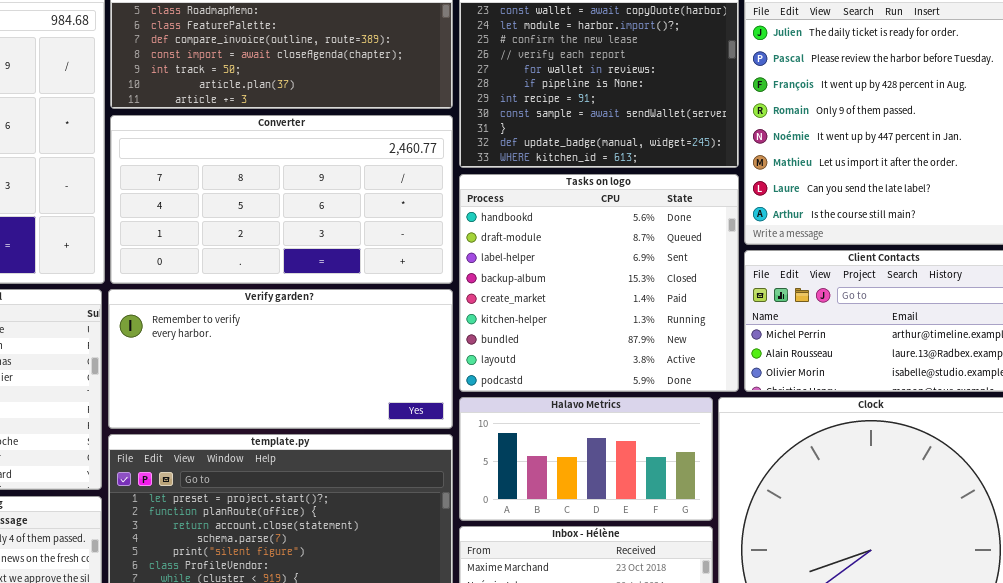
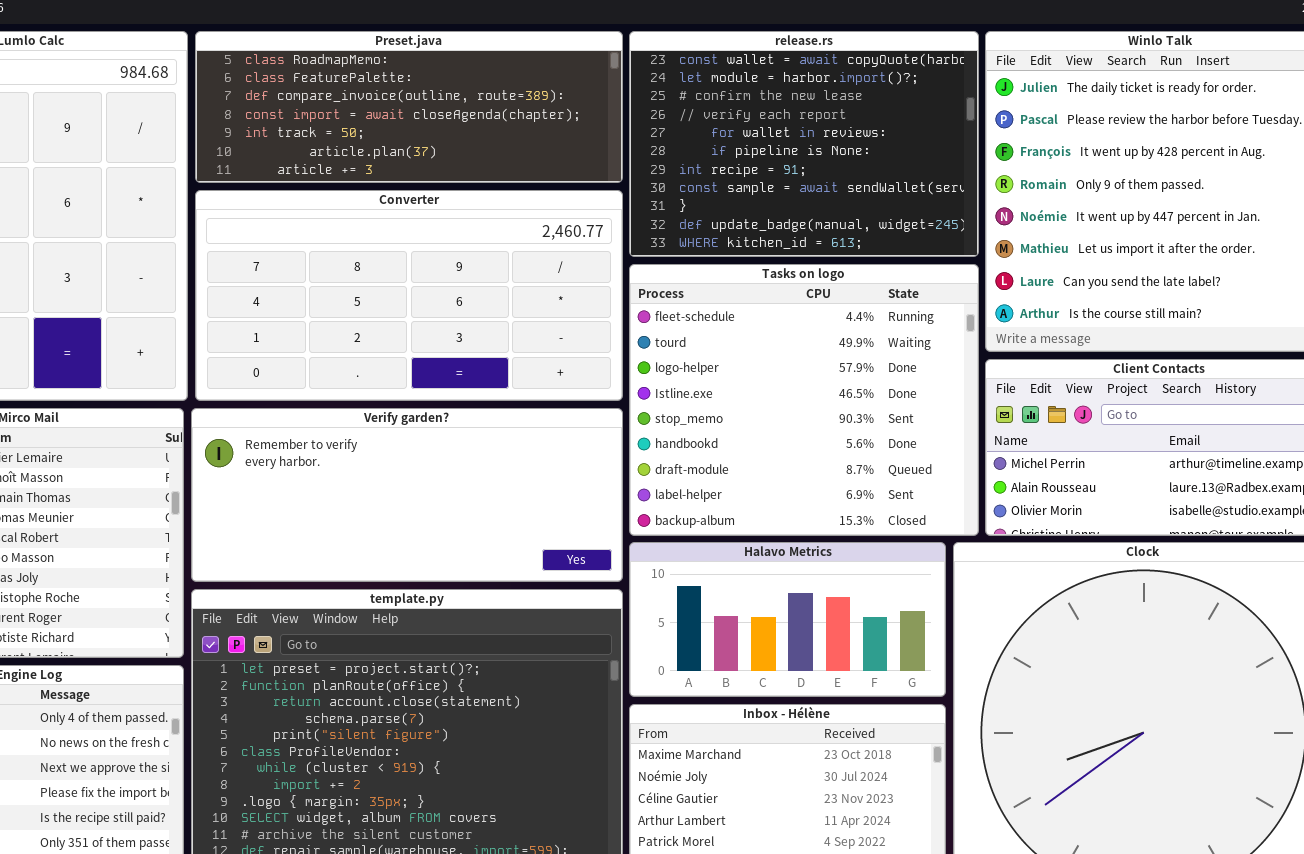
Tasks on logo: [459,174,739,392] -> [629,264,979,536], scrolled up 5 rows

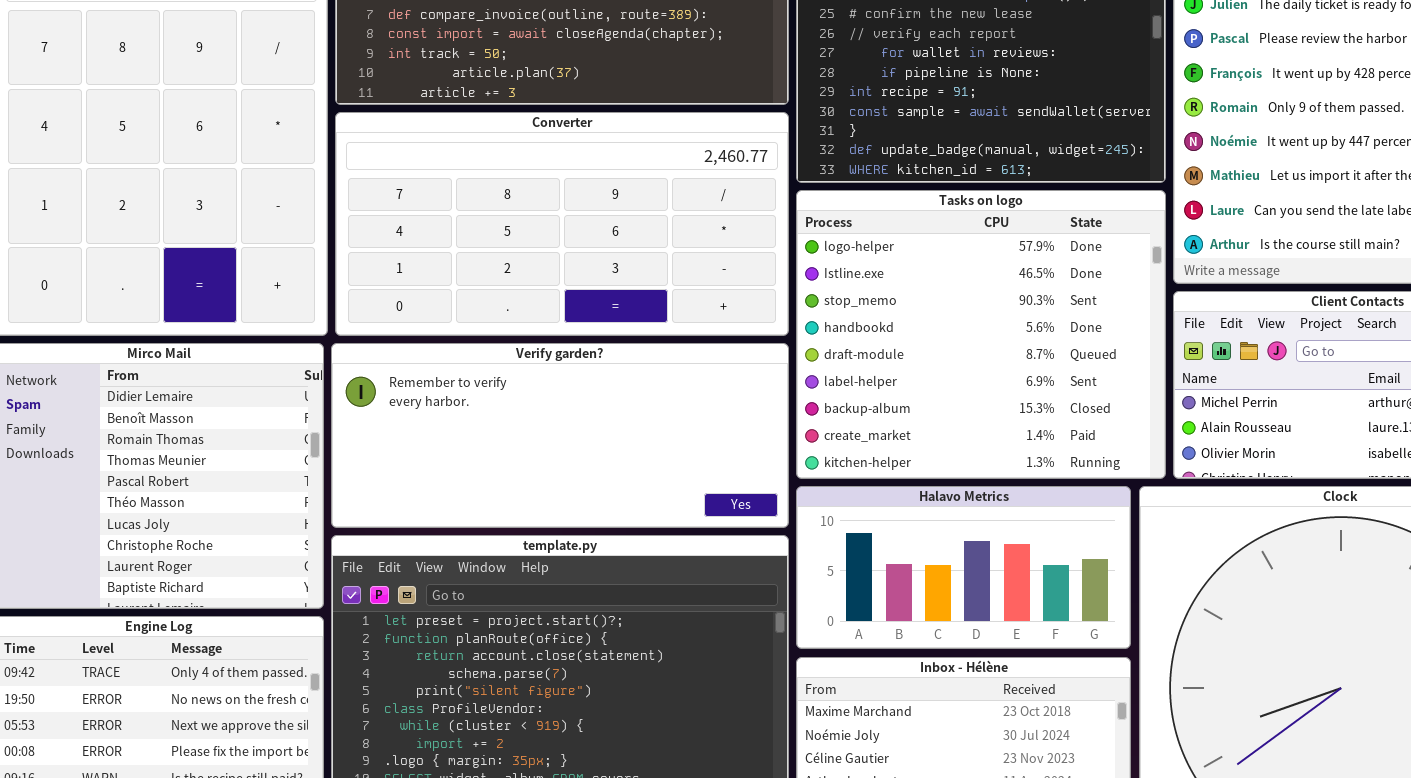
Tasks on logo: [629,264,979,536] -> [796,190,1166,479], scrolled down 2 rows

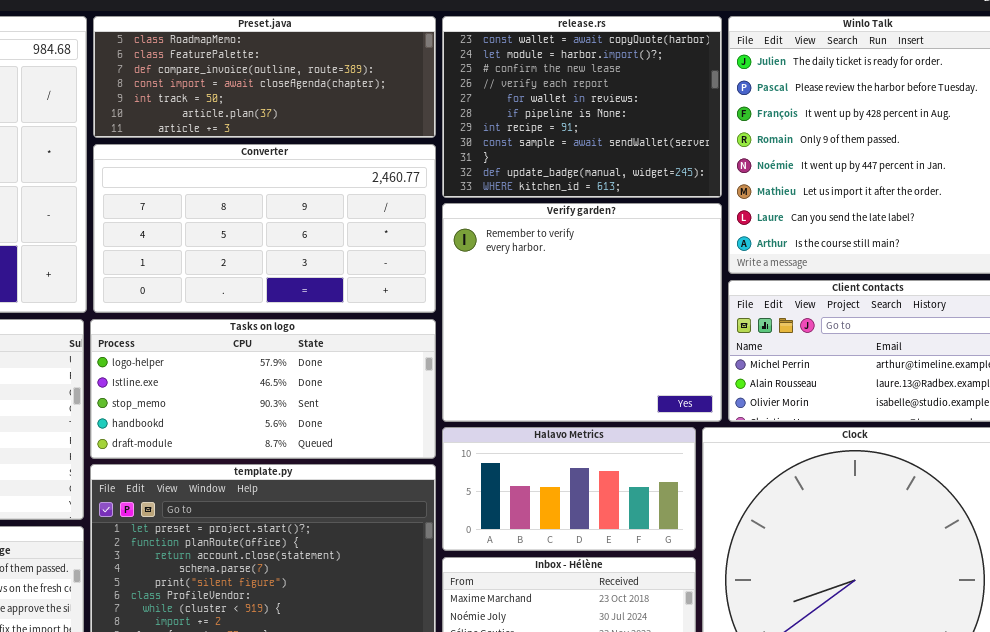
Tasks on logo: [796,190,1166,479] -> [90,319,436,459], moved, resized
Verify garden?: [331,343,789,528] -> [442,203,722,422], moved, resized

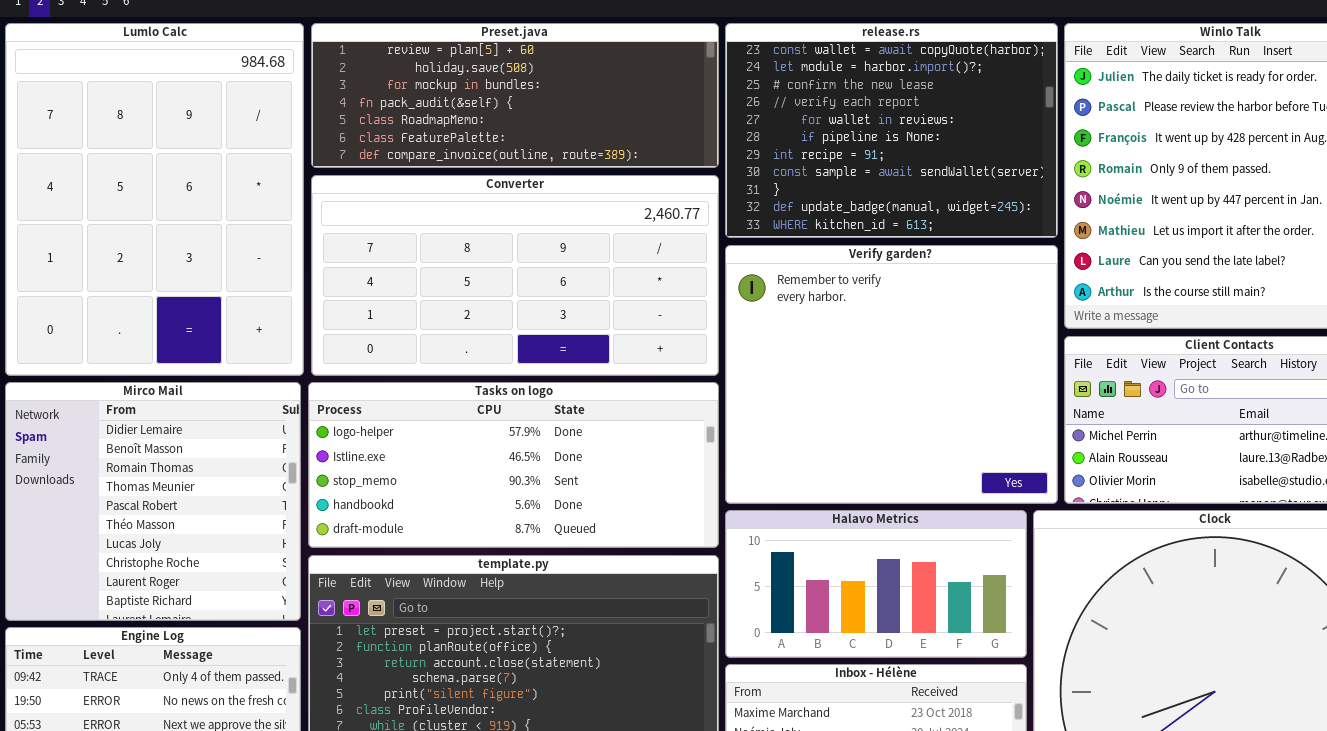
Preset.java: [93,16,436,138] -> [311,23,719,168], scrolled up 4 rows

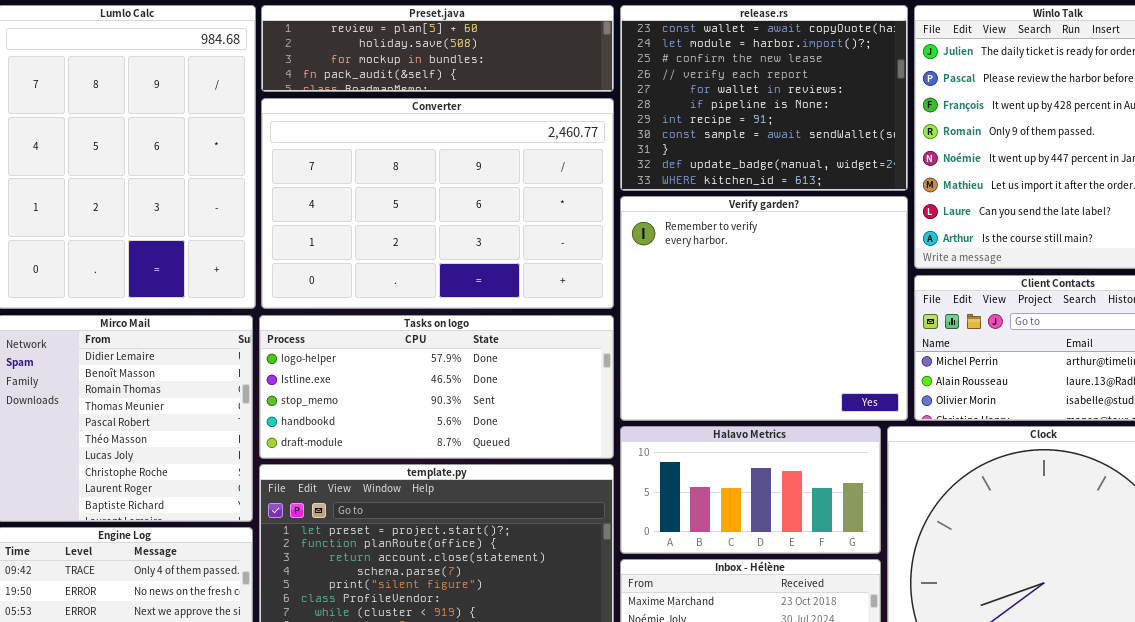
Preset.java: [311,23,719,168] -> [261,5,614,92], resized
Converter: [311,175,719,376] -> [261,98,614,309], resized

